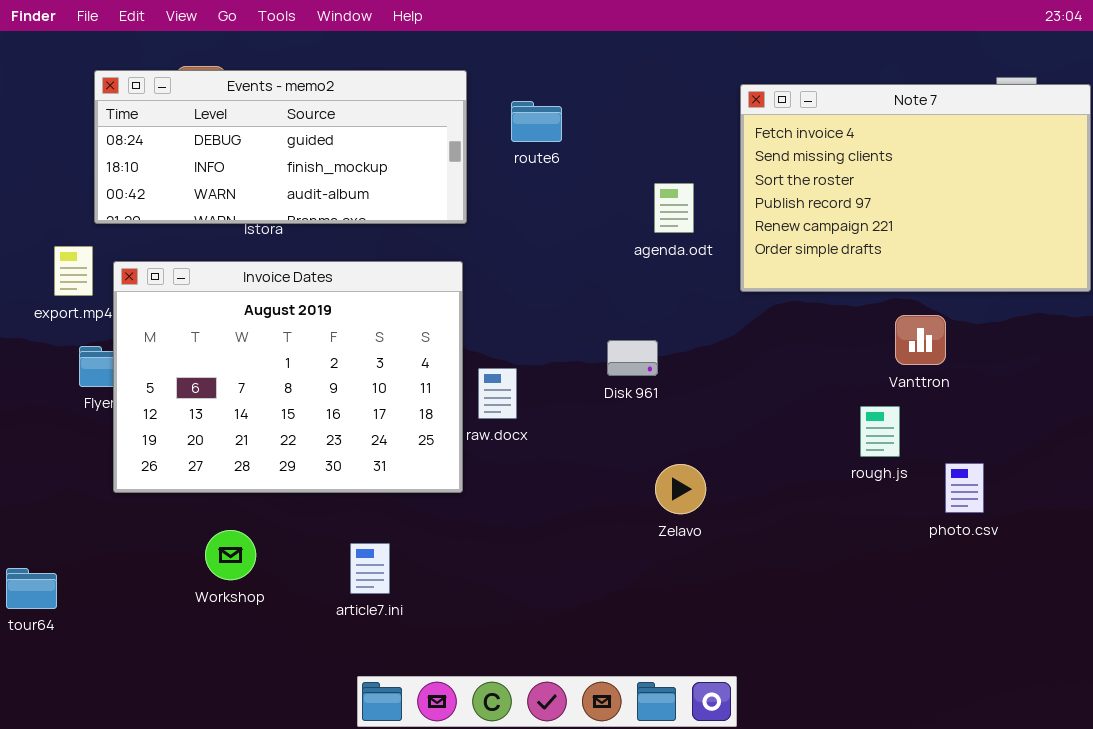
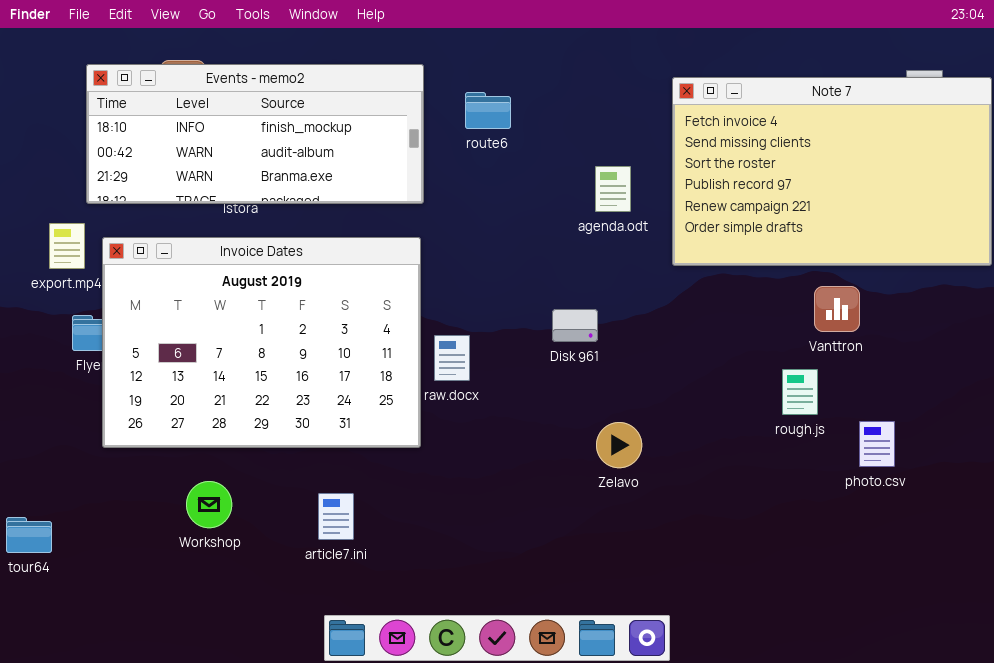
Events - memo2: [94,70,467,224] -> [86,64,424,204], scrolled down 1 row

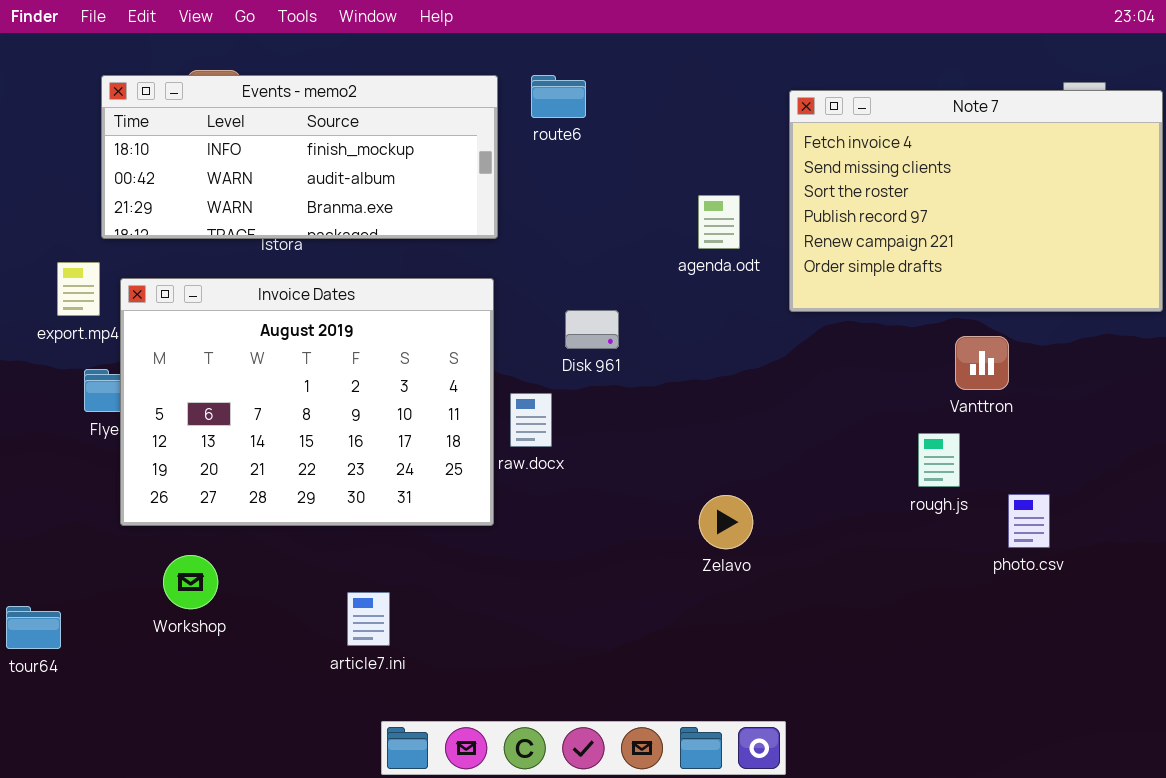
route6: [465,92,511,129] -> [531,75,586,118], moved
Disk 961: [552,309,598,342] -> [565,310,619,349], moved
Workshop: [186,481,232,528] -> [163,555,218,609], moved
article7.ini: [318,493,354,540] -> [347,592,390,646], moved

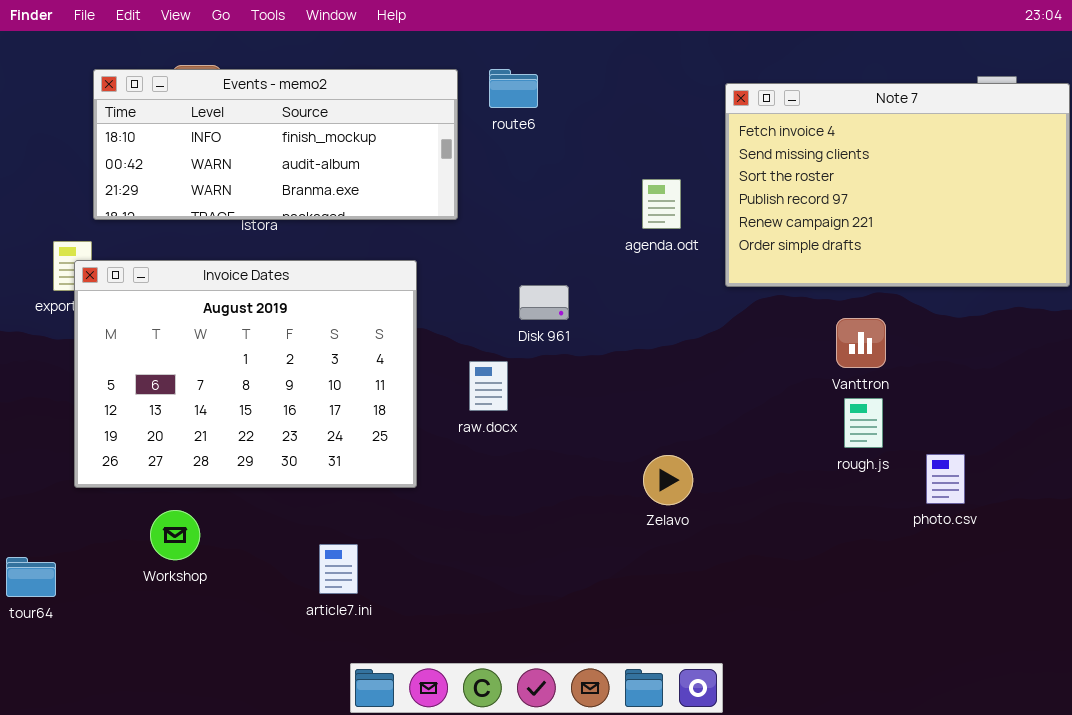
Invoice Dates: [120,278,494,526] -> [74,260,417,488], moved
Vanttron: [955,336,1009,390] -> [836,318,886,368], moved

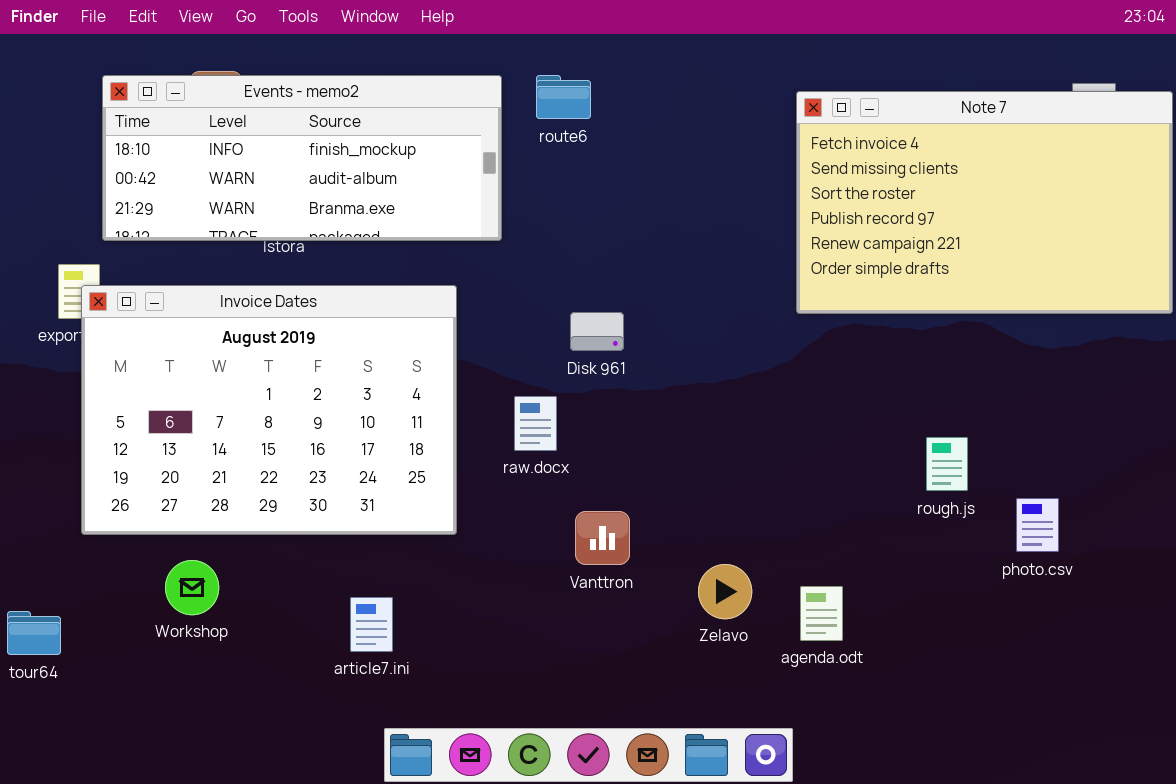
agenda.odt: [642,179,681,229] -> [800,586,843,641], moved
Vanttron: [836,318,886,368] -> [575,511,630,565], moved
Zelavo: [643,455,693,505] -> [698,564,752,619], moved

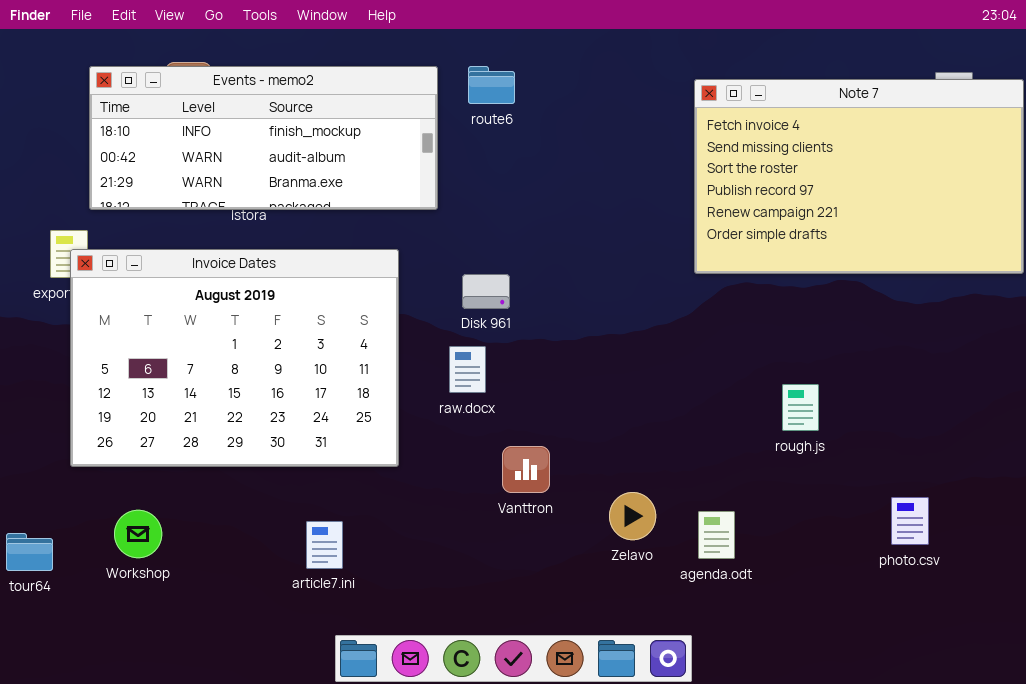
Disk 961: [570,312,624,351] -> [462,274,510,309], moved
rough.js: [926,437,968,491] -> [782,384,819,431], moved
photo.csv: [1016,498,1059,552] -> [891,497,929,545], moved
Workshop: [165,560,219,615] -> [114,510,162,558], moved

